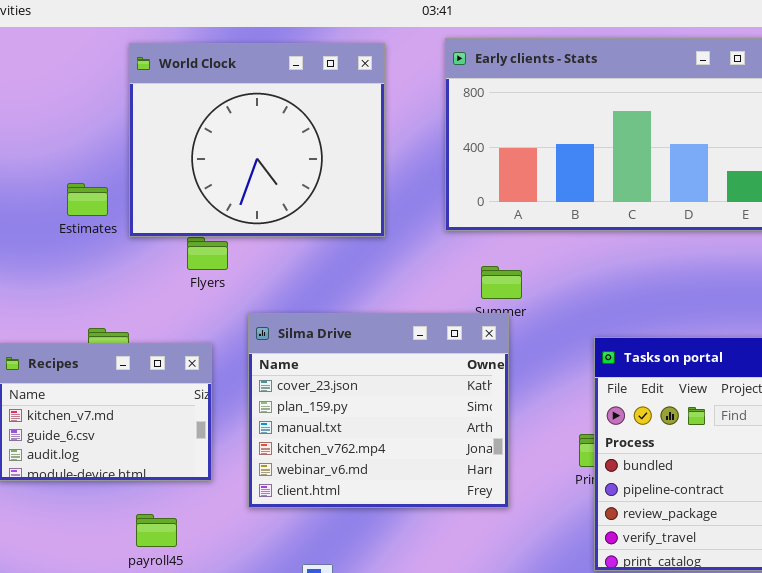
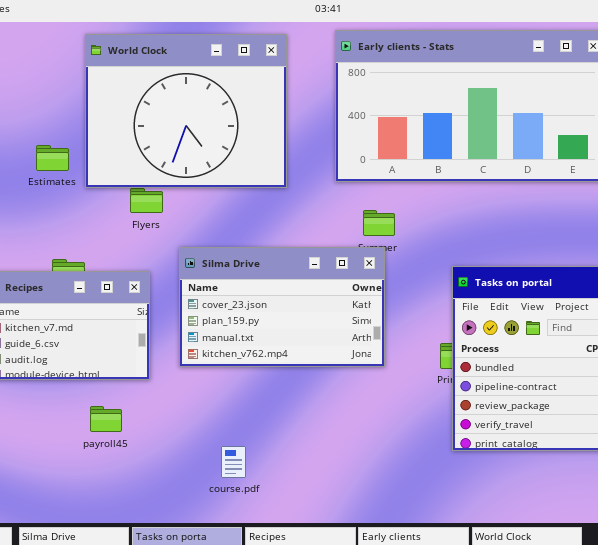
Silma Drive: [248,313,509,508] -> [179,247,385,367], resized

